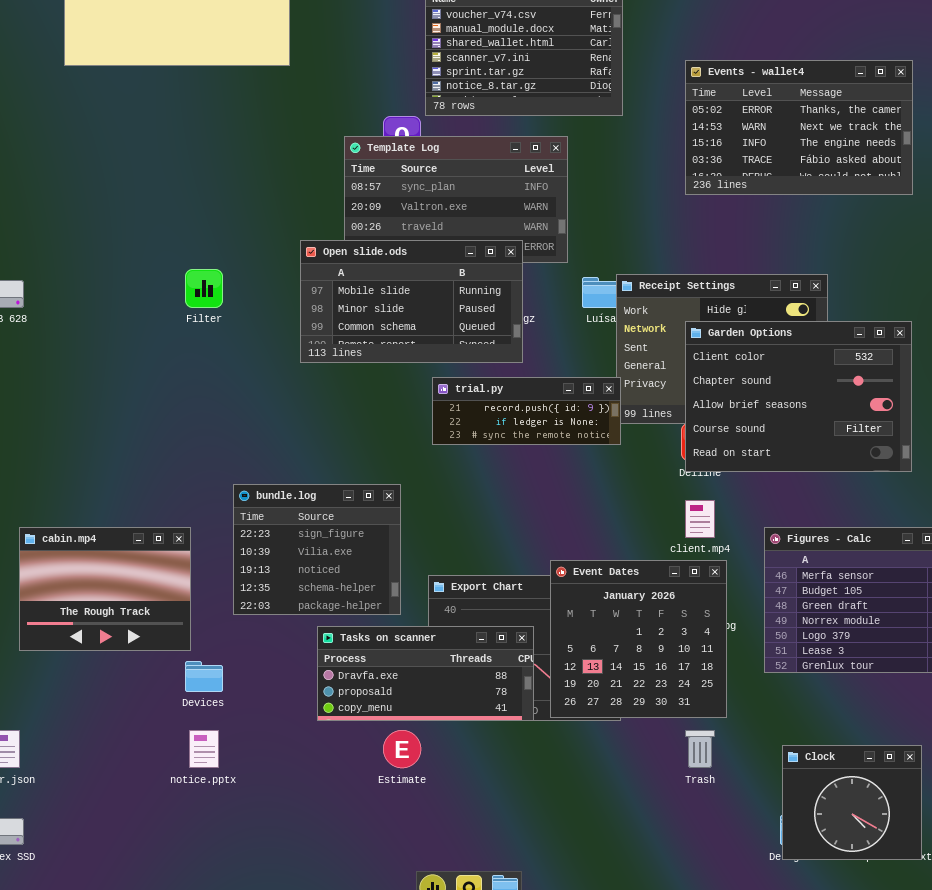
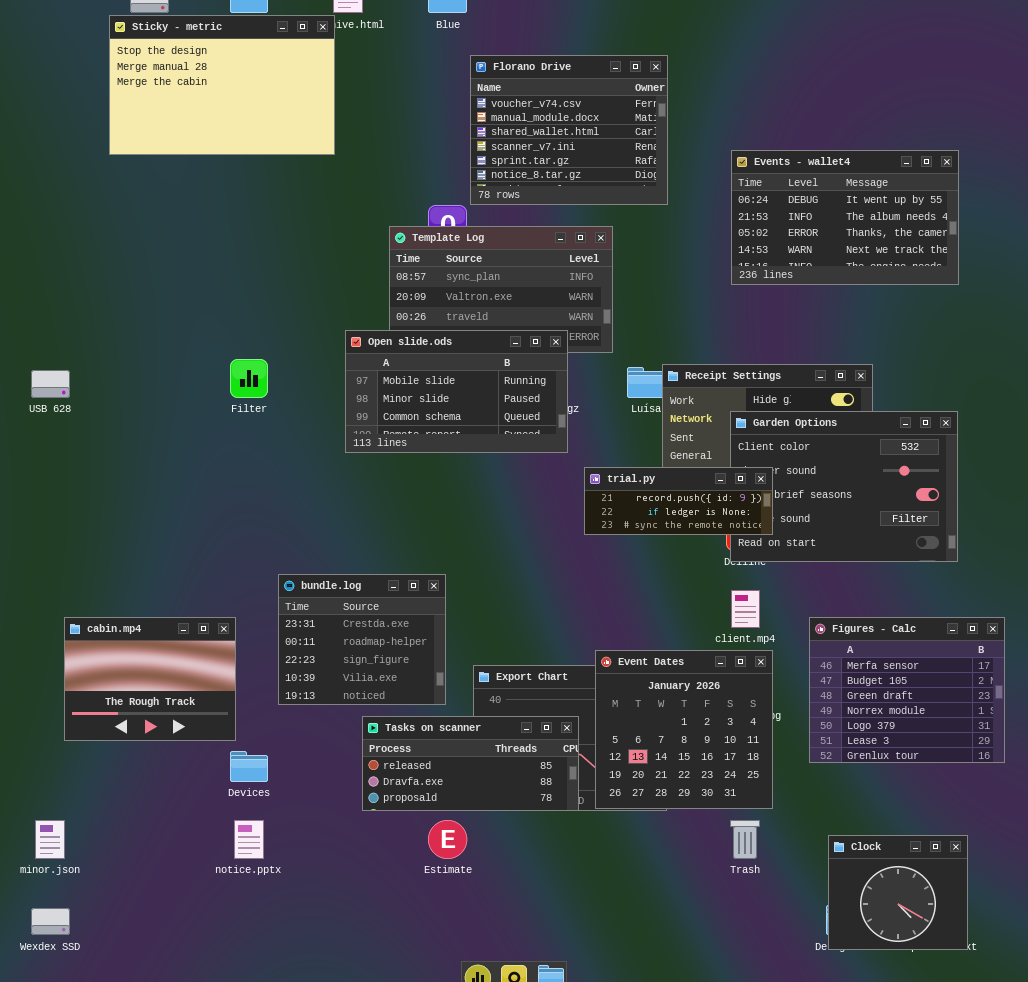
Events - wallet4: [685,60,913,195] -> [731,150,959,285], scrolled up 2 rows
trial.py: [432,377,621,445] -> [584,467,773,535], moved
bundle.log: [233,484,401,615] -> [278,574,446,705], scrolled up 2 rows
Tasks on scanner: [317,626,534,721] -> [362,716,579,811], scrolled up 1 row

